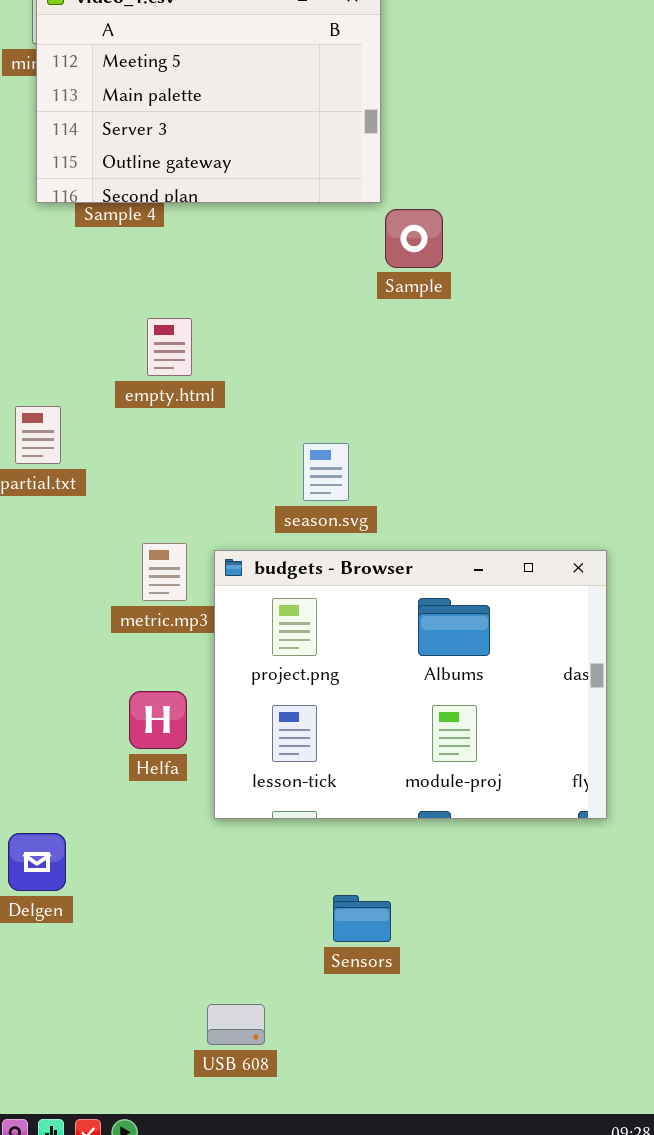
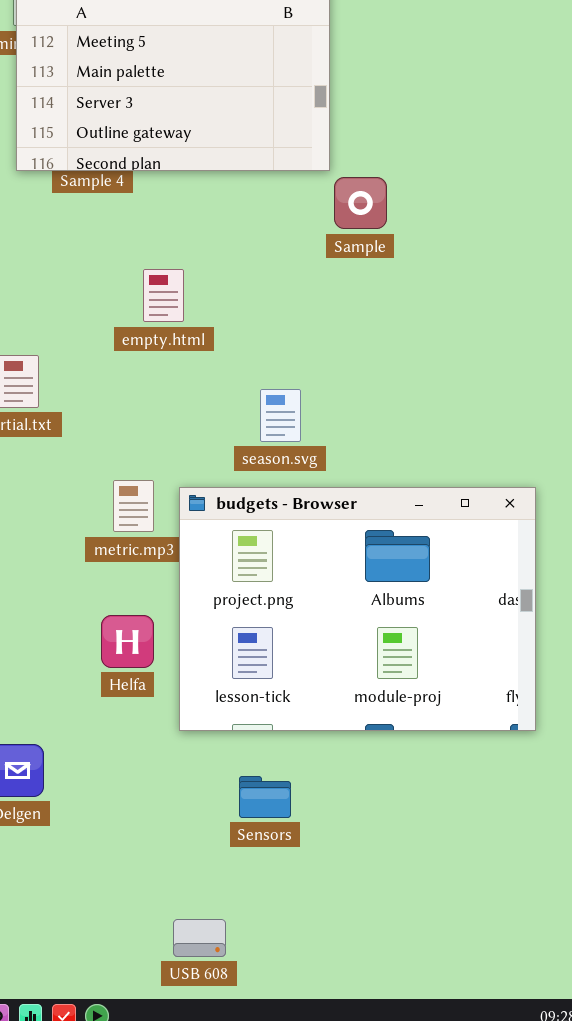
empty.html: [147,318,192,376] -> [143,269,184,322], moved
Sensors: [333,895,391,942] -> [239,776,291,818], moved
USB 608: [207,1004,265,1045] -> [173,919,226,957], moved

